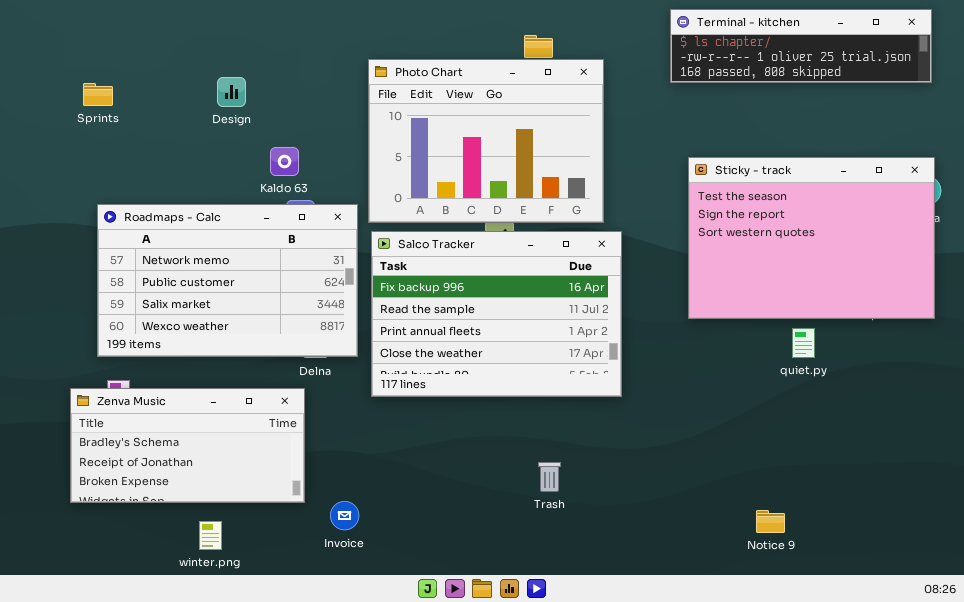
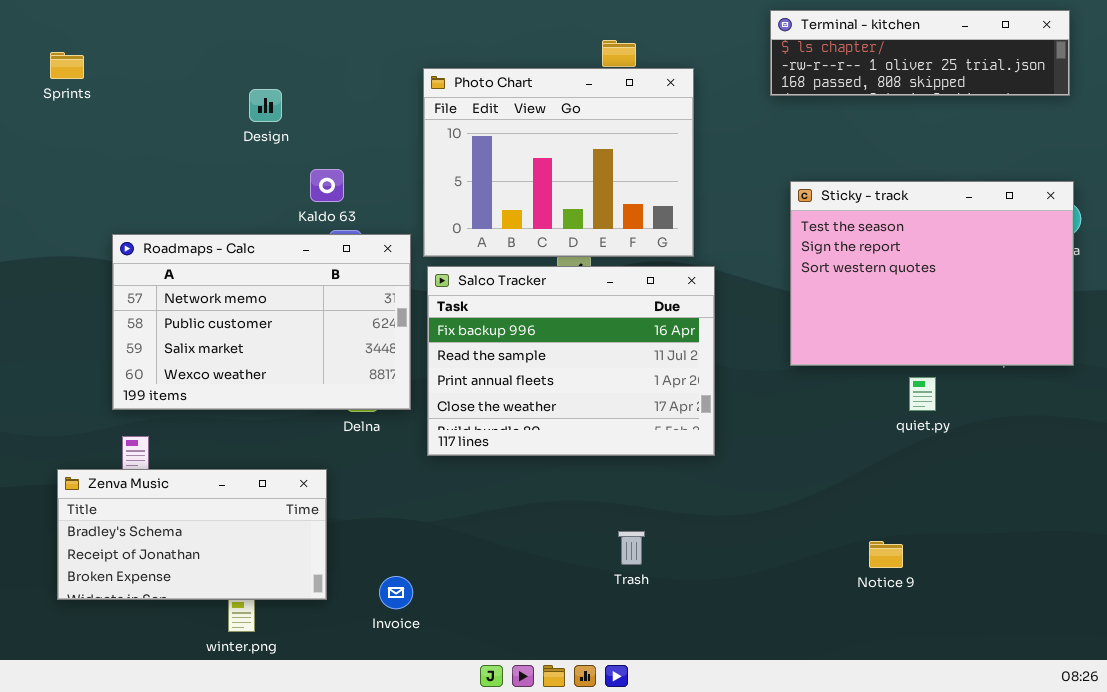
Sprints: [83,83,113,106] -> [50,52,84,79], moved
Zenva Music: [70,388,305,503] -> [57,469,327,600], moved
Notice 9: [756,510,785,533] -> [869,541,903,568], moved

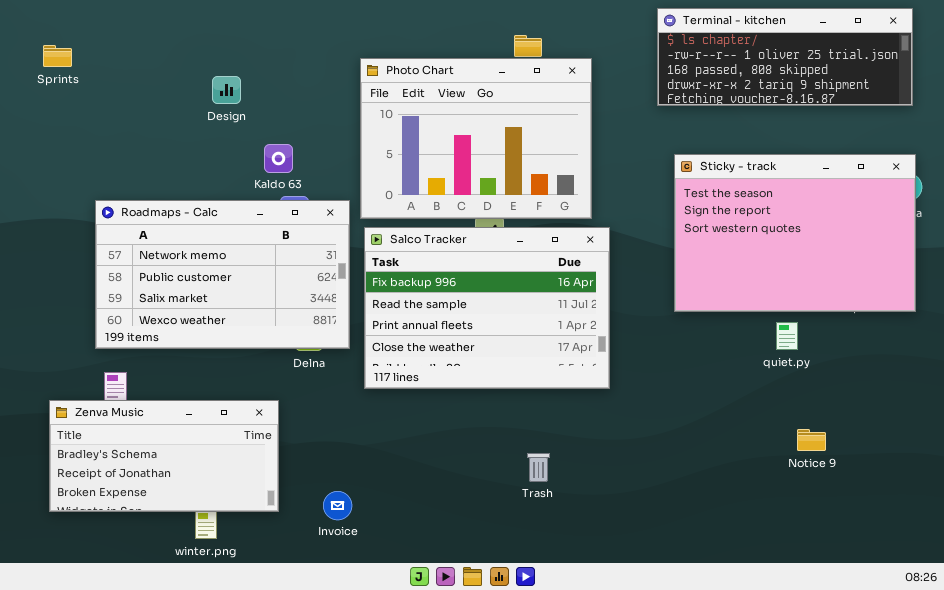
Terminal - kitchen: [770,10,1070,96] -> [657,8,913,106], resized
Notice 9: [869,541,903,568] -> [797,429,826,451], moved

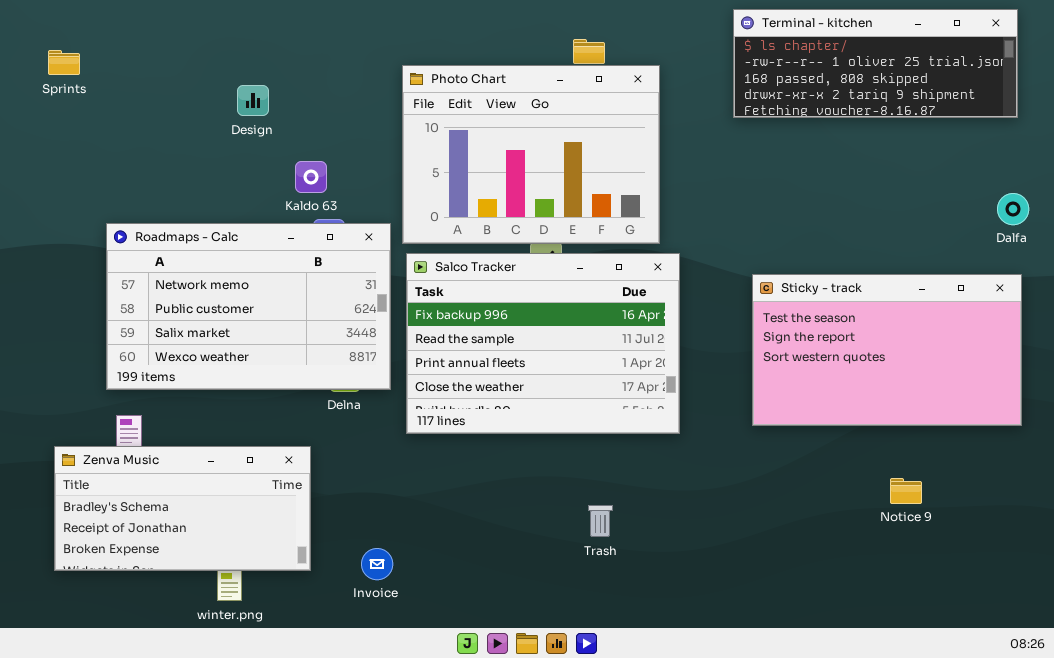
Sticky - track: [674,154,916,312] -> [752,274,1022,426], moved, resized

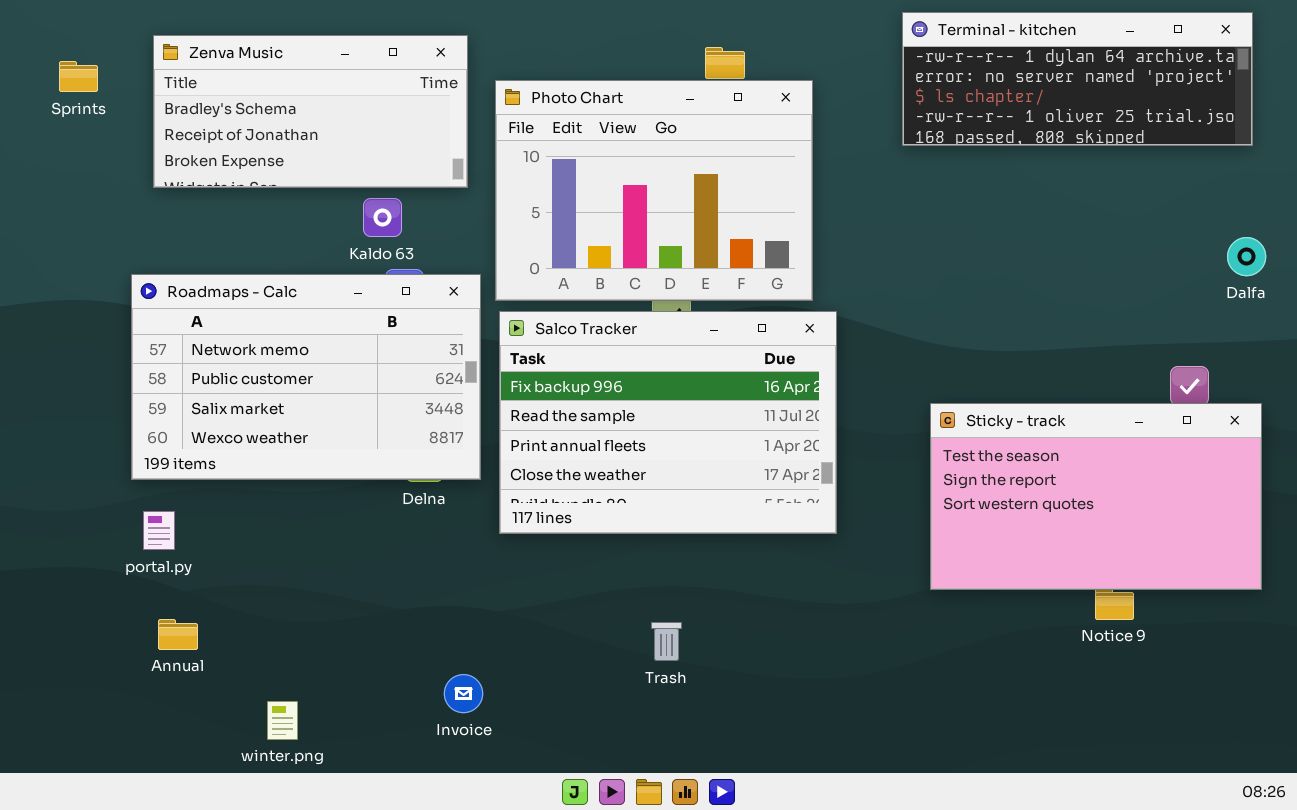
Terminal - kitchen: [733,9,1018,118] -> [902,12,1253,146], scrolled up 2 rows
Sticky - track: [752,274,1022,426] -> [930,403,1262,590], moved
Zenva Music: [54,446,311,571] -> [153,35,468,188], moved
Trash: [588,505,613,537] -> [651,622,682,661], moved

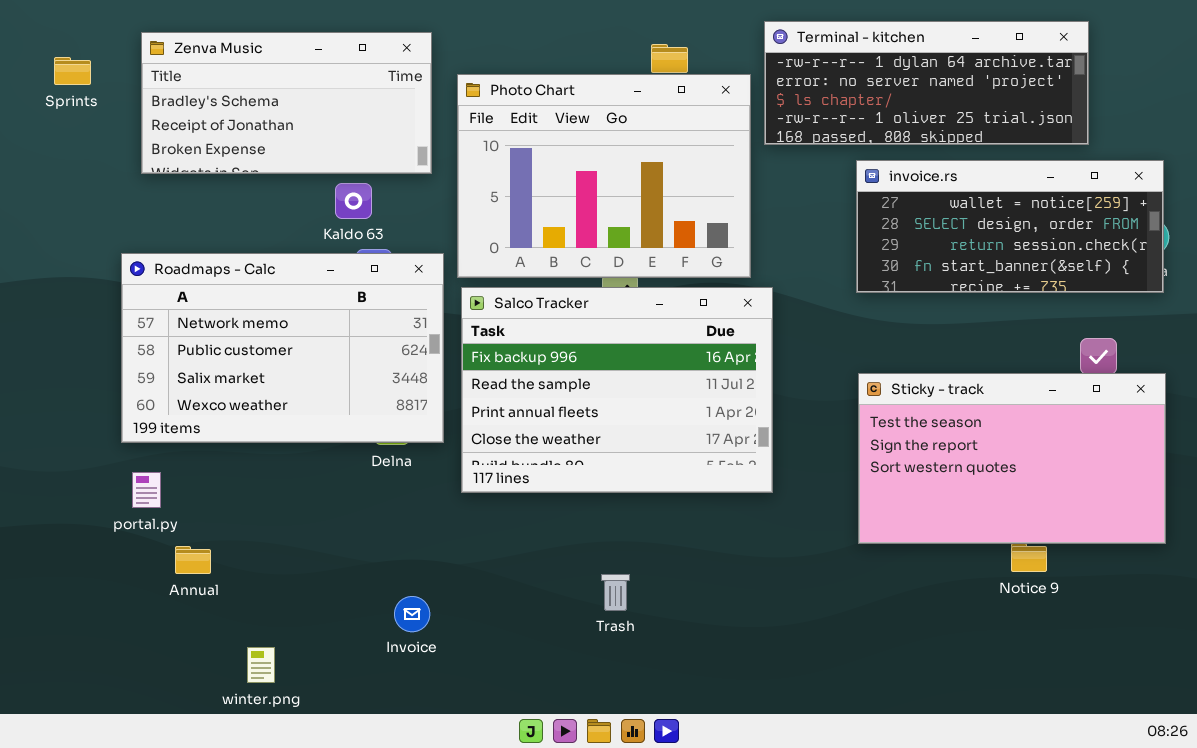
Terminal - kitchen: [902,12,1253,146] -> [764,21,1089,145], moved
invoice.rs: none -> [856,160,1164,293], opened
Annual: [158,619,198,650] -> [175,546,211,574], moved
Invoice: [444,674,483,713] -> [394,596,430,632], moved

